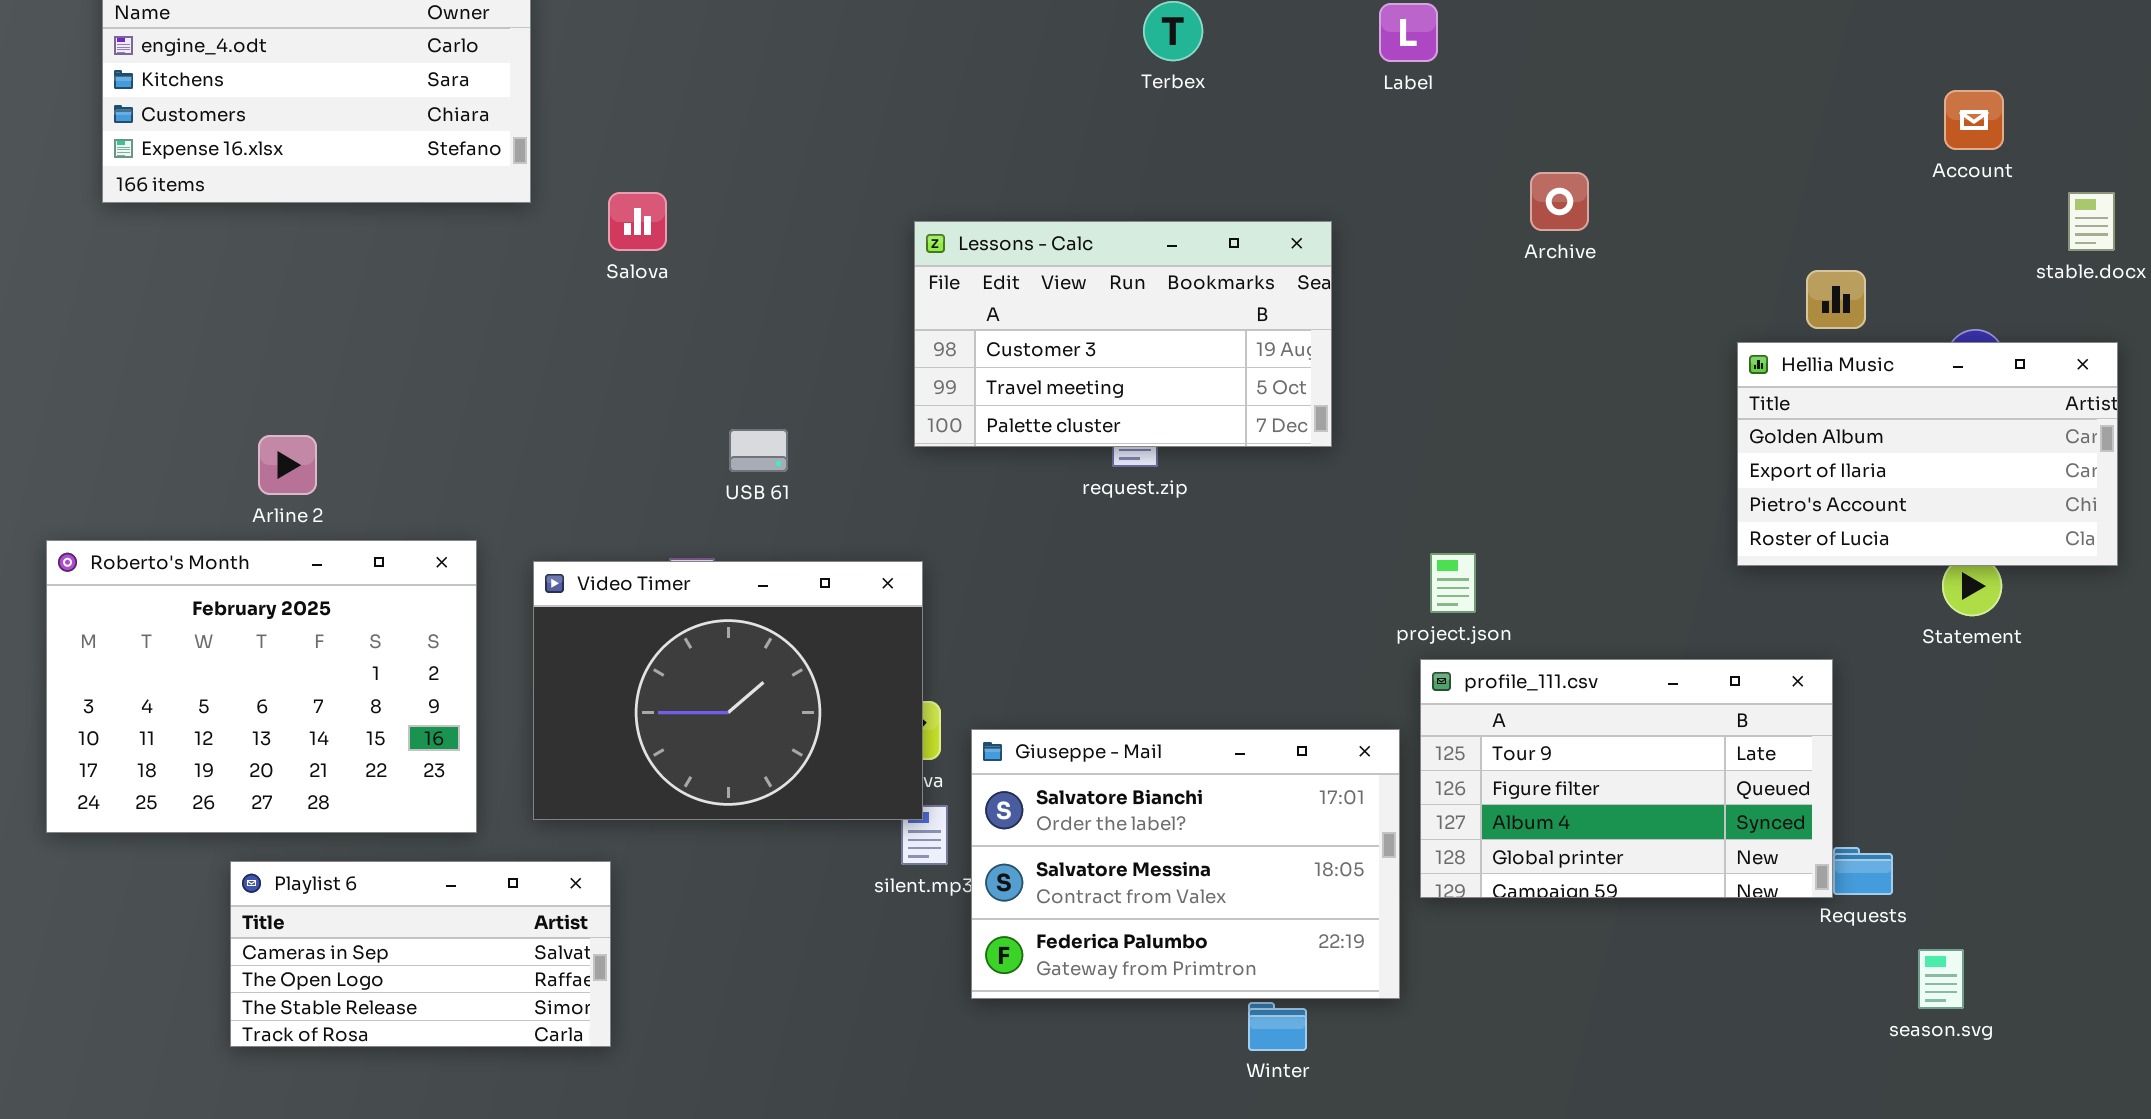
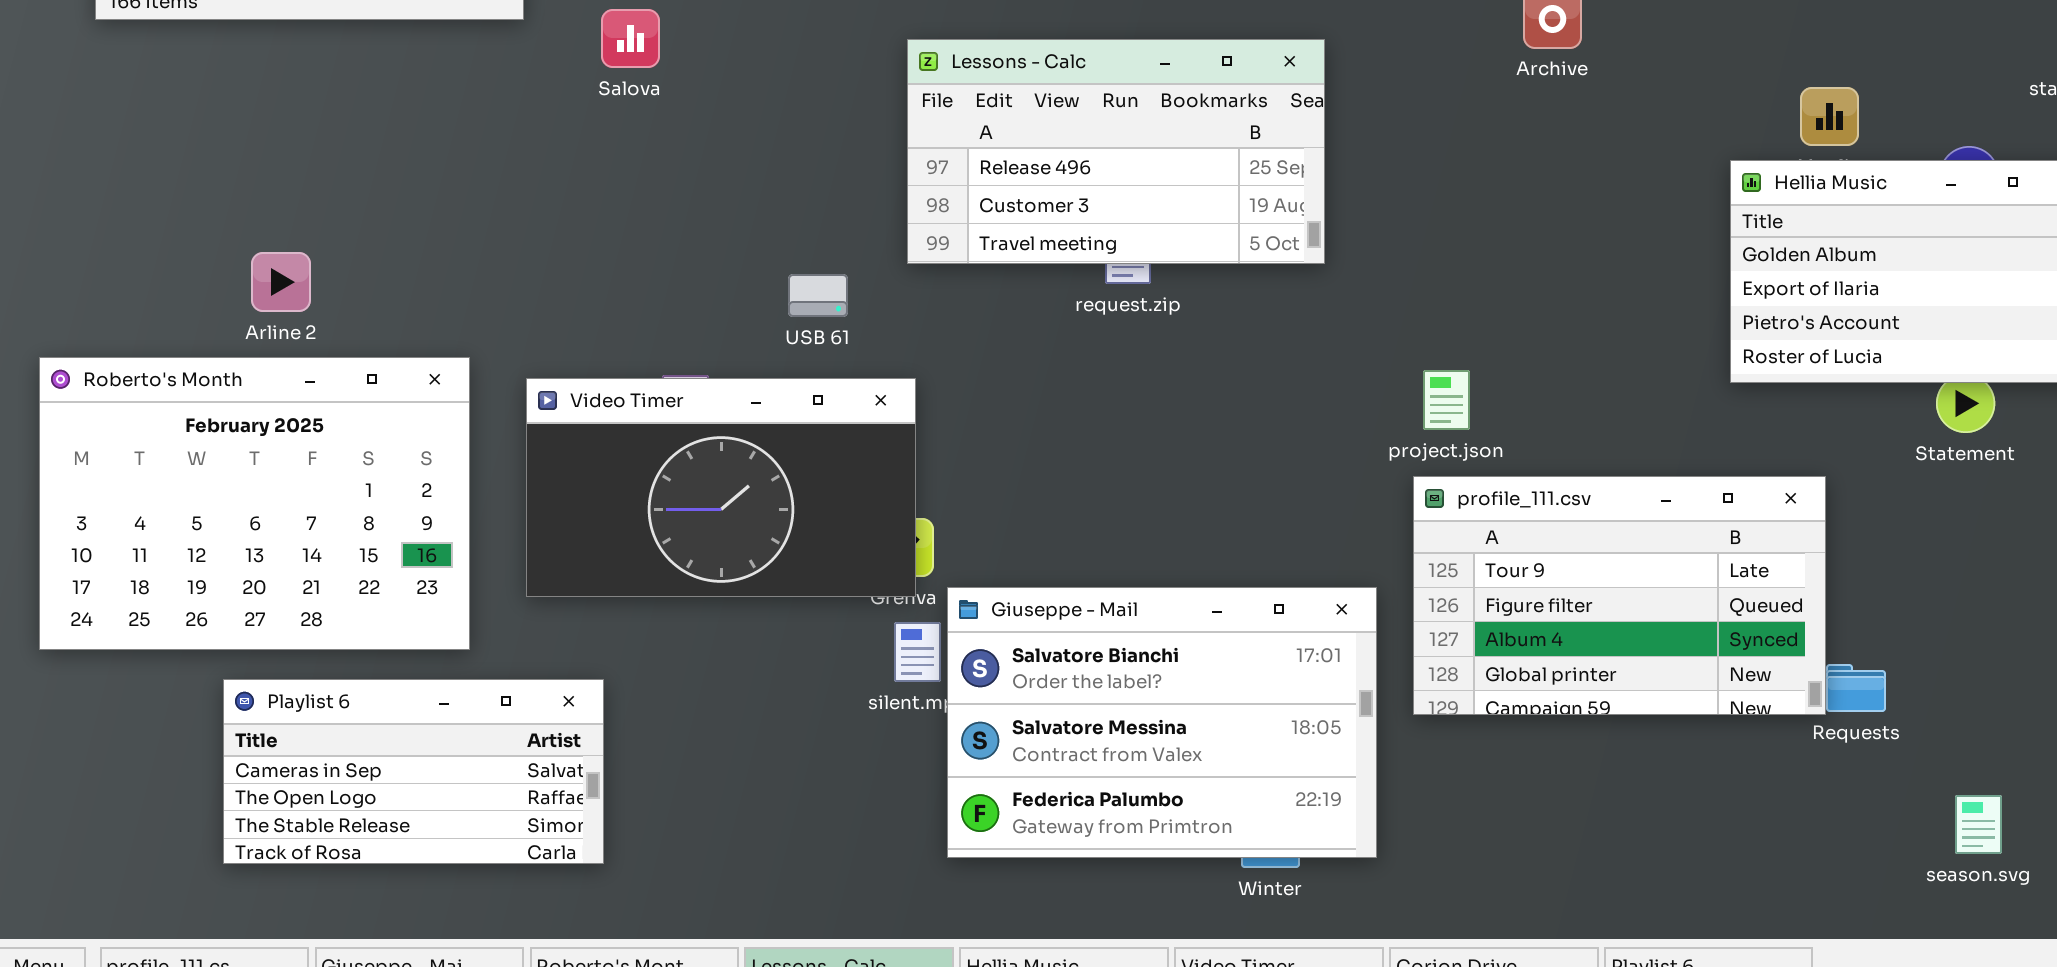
Lessons - Calc: [914,221,1332,447] -> [907,39,1325,264], scrolled up 1 row
USB 61: [729,429,788,472] -> [788,274,848,317], moved
Video Timer: [533,561,923,820] -> [526,378,916,597], resized
Giuseppe - Mail: [971,729,1400,999] -> [947,587,1377,858], moved
season.svg: [1918,949,1964,1009] -> [1955,795,2002,854], moved

